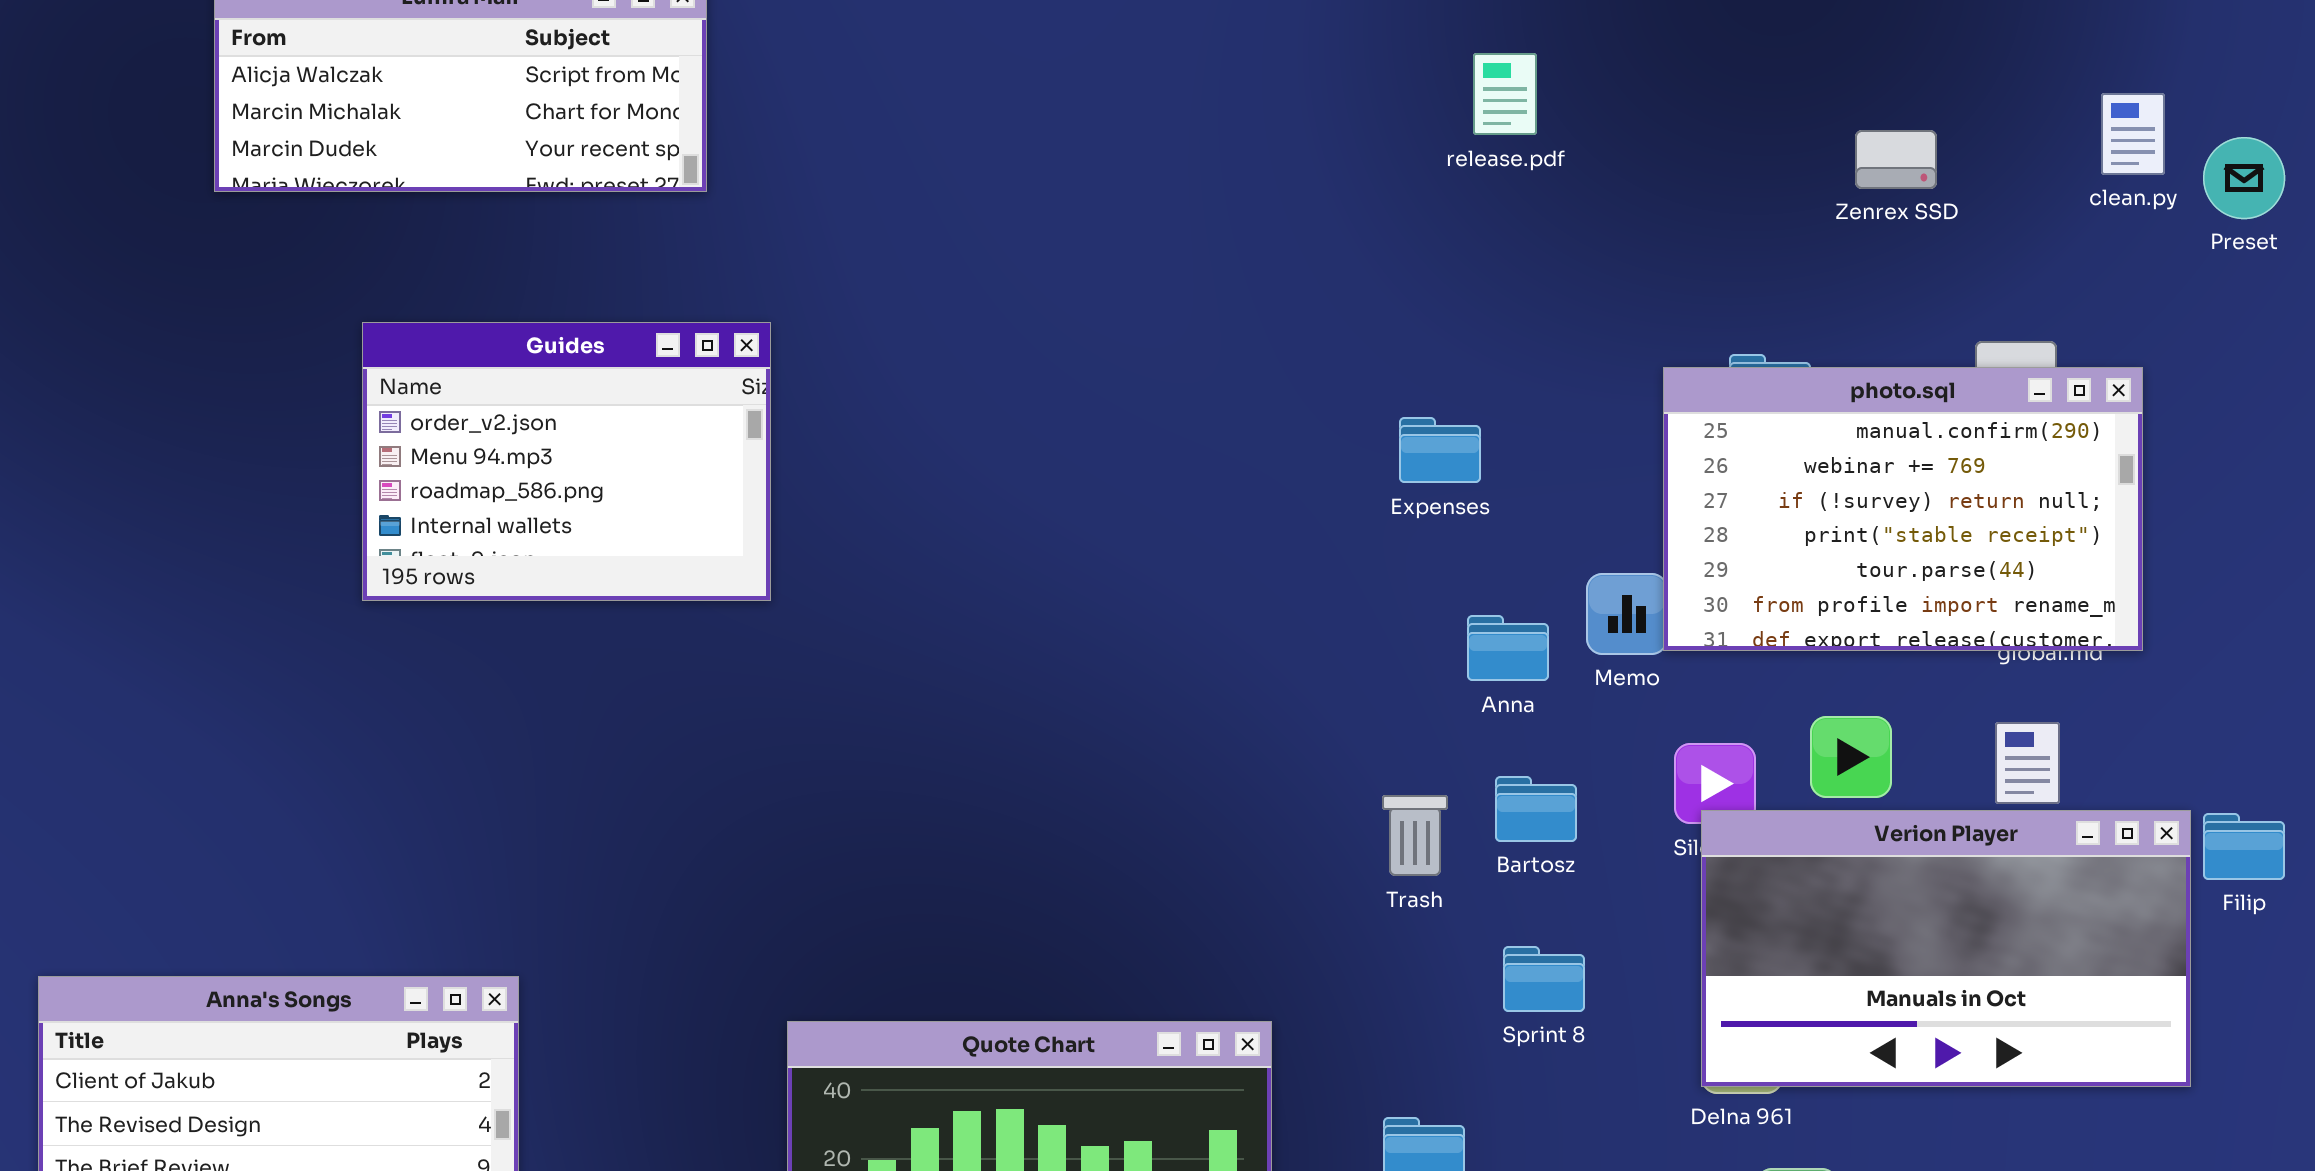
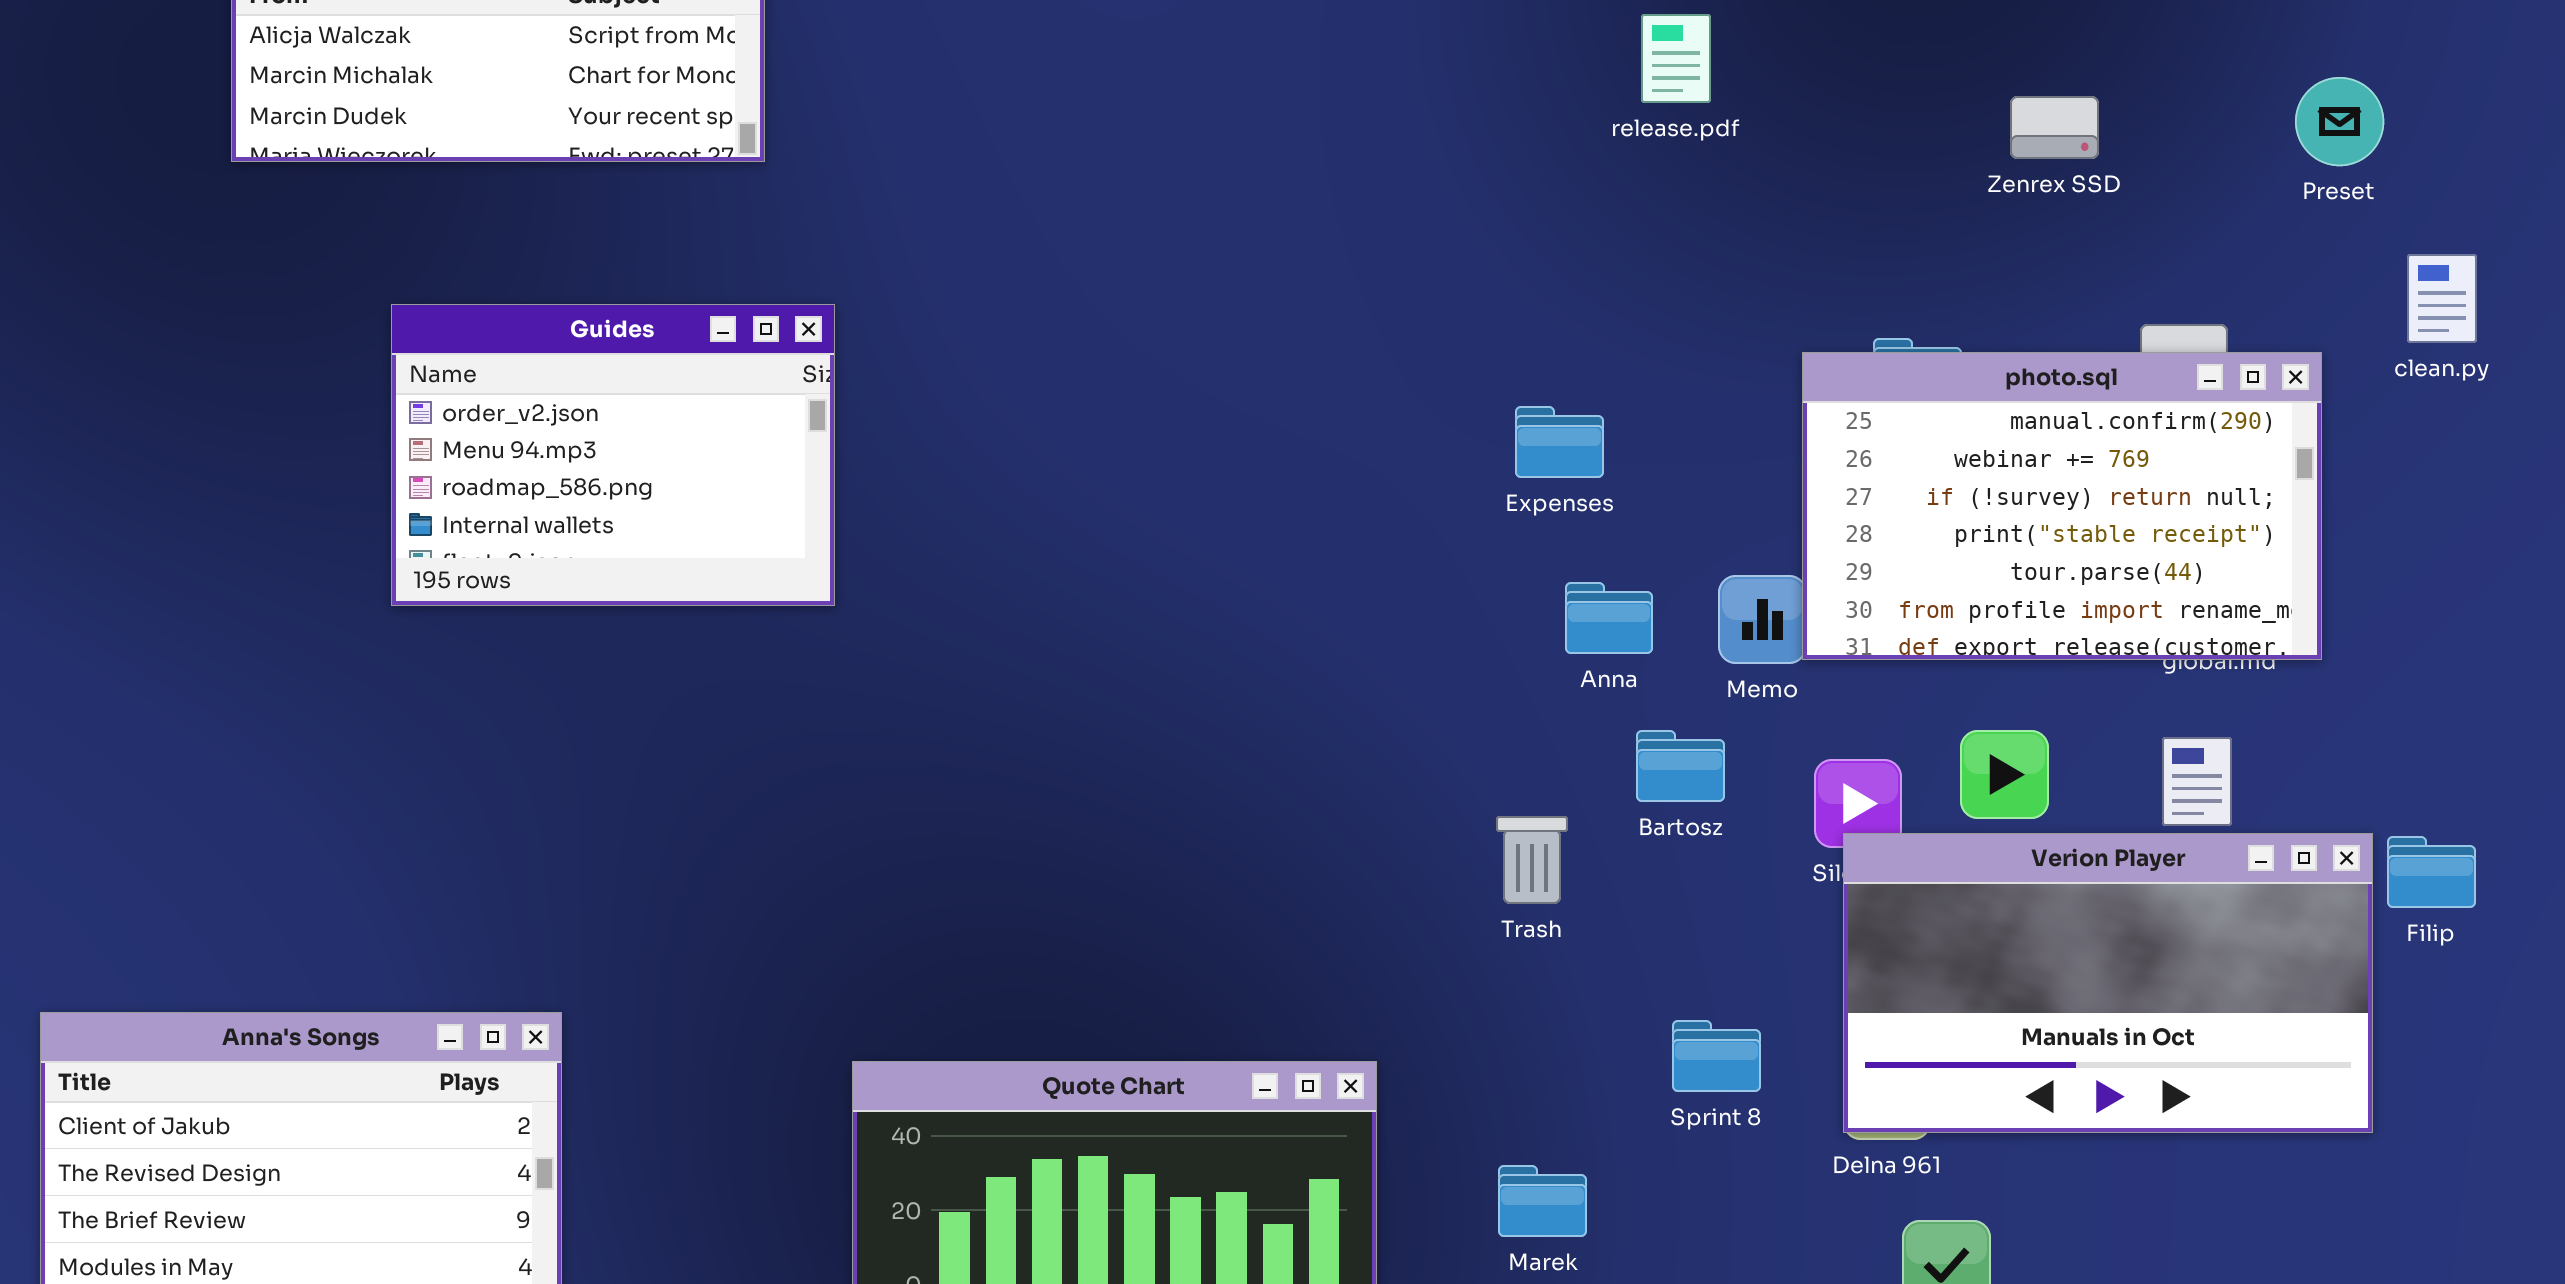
release.pdf: [1473,53,1537,135] -> [1641,14,1711,103], moved
clean.py: [2101,93,2165,175] -> [2407,254,2477,343], moved
Preset: [2203,137,2285,219] -> [2295,77,2384,166], moved
Anna: [1467,615,1549,681] -> [1565,582,1653,654], moved
Bartosz: [1495,776,1577,842] -> [1636,730,1725,802], moved
Sprint 8: [1503,946,1585,1012] -> [1672,1020,1761,1092], moved

